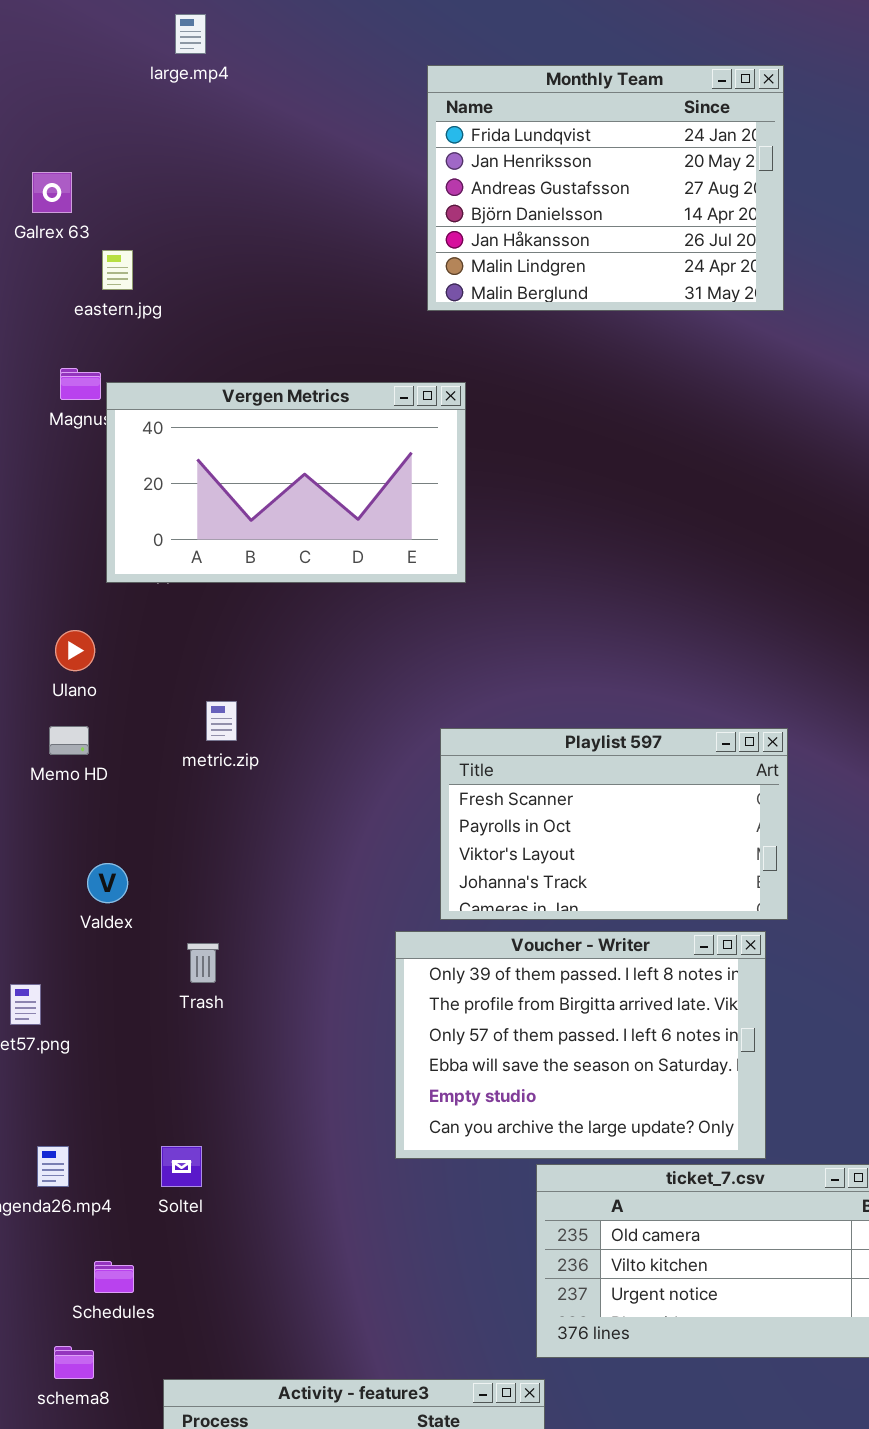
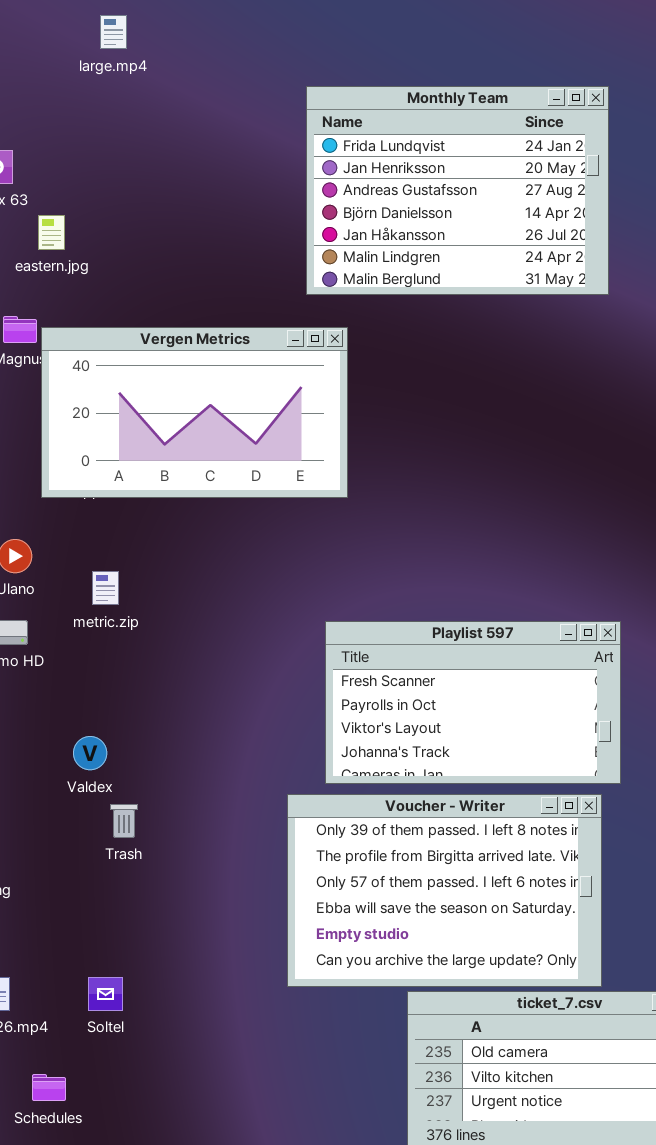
Monthly Team: [427,65,784,311] -> [306,86,609,295], moved
metric.zip: [206,701,237,741] -> [92,571,119,605], moved
Valdex: [87,863,128,903] -> [73,736,107,770], moved

